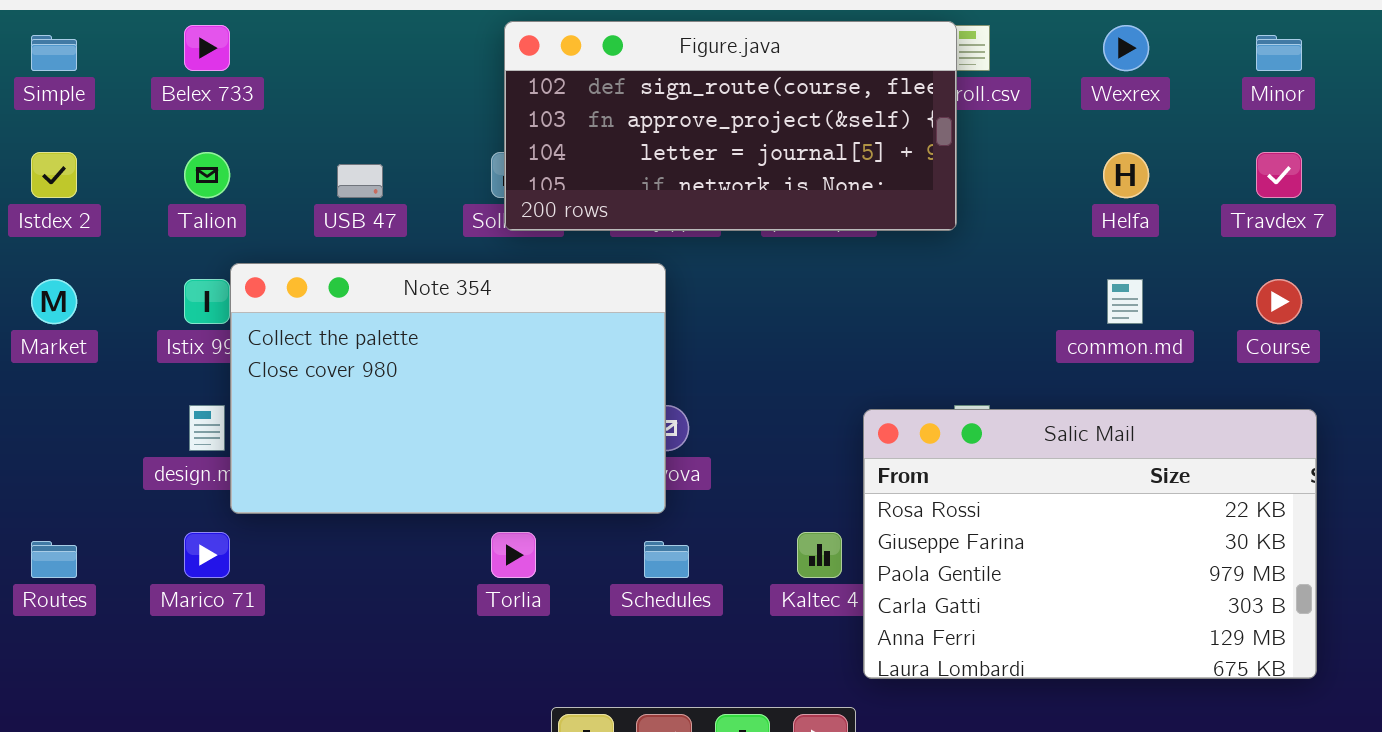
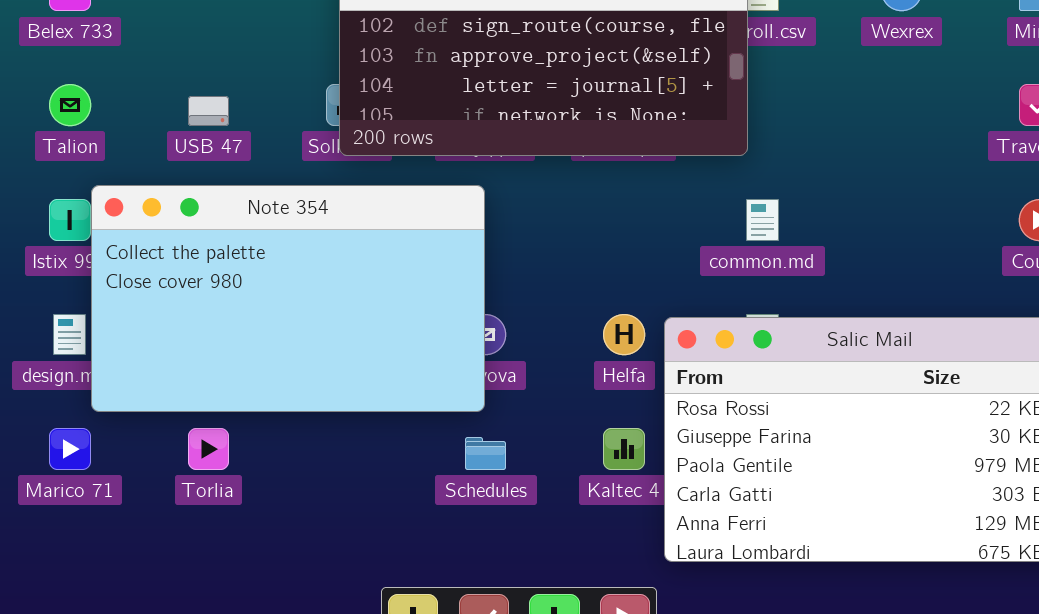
Helfa: [1103,152,1149,198] -> [603,314,645,355], moved
common.md: [1107,279,1143,324] -> [746,199,779,241], moved
Torlia: [491,532,536,578] -> [188,428,229,470], moved

